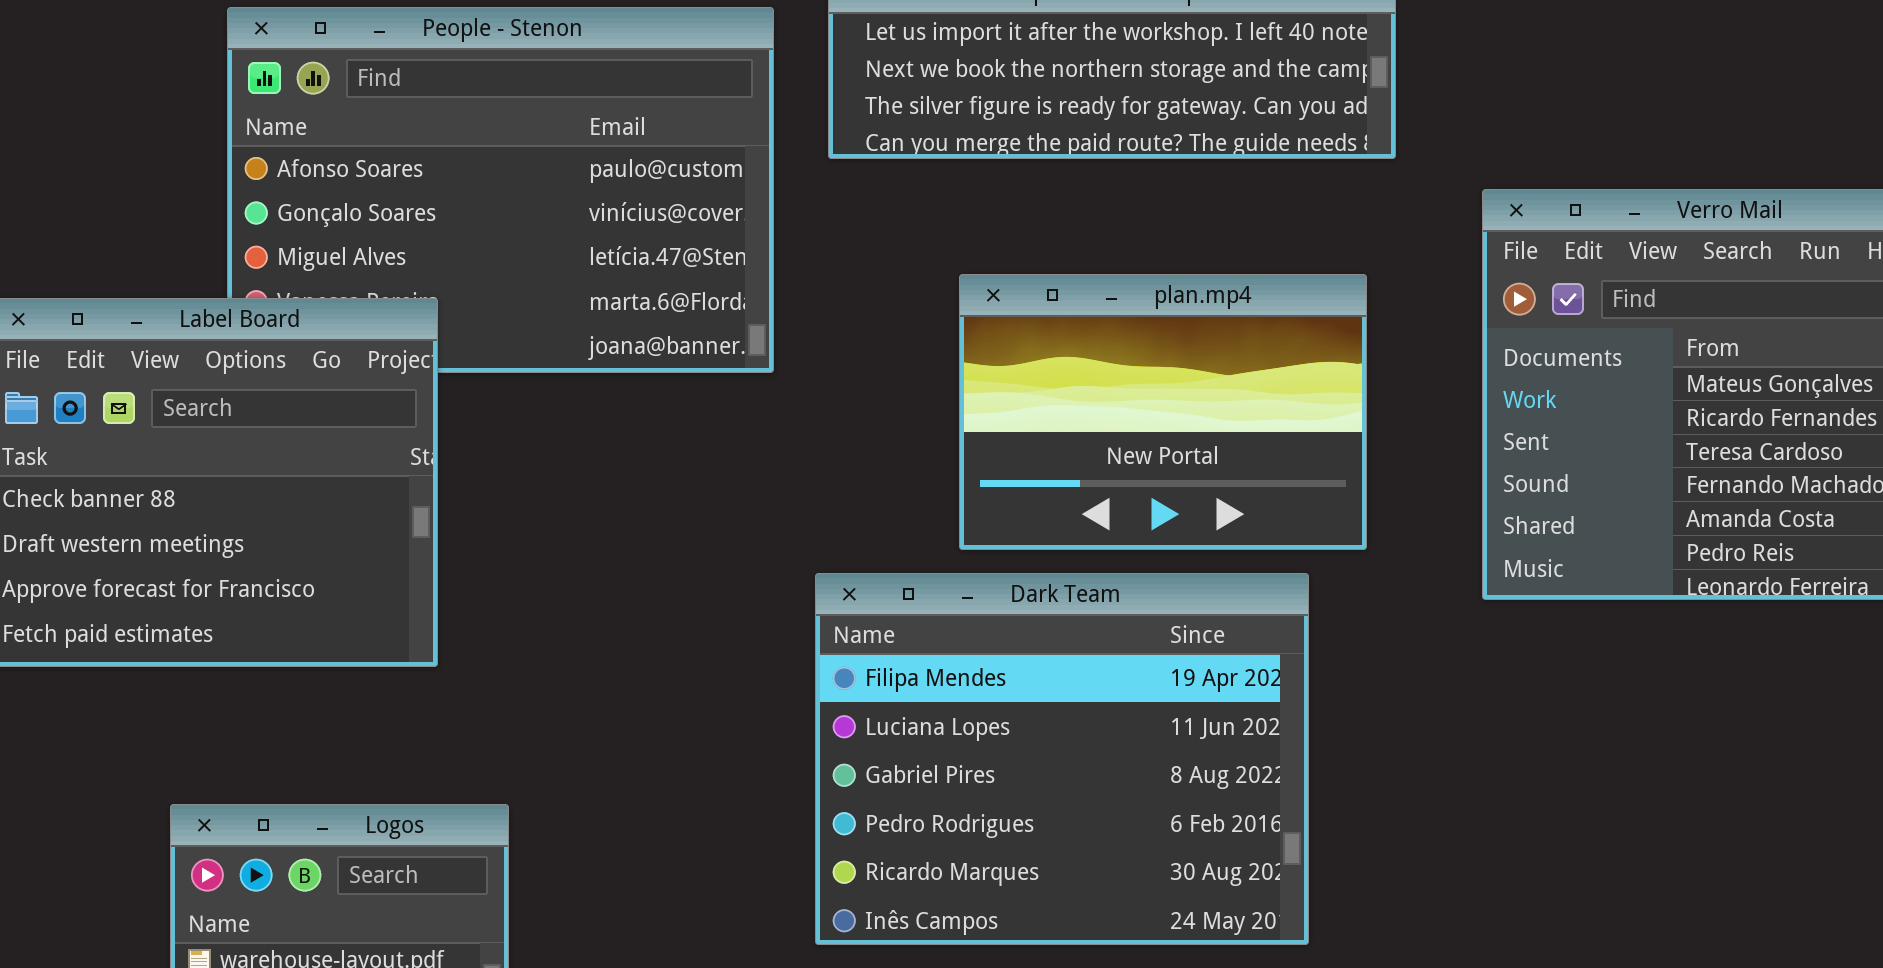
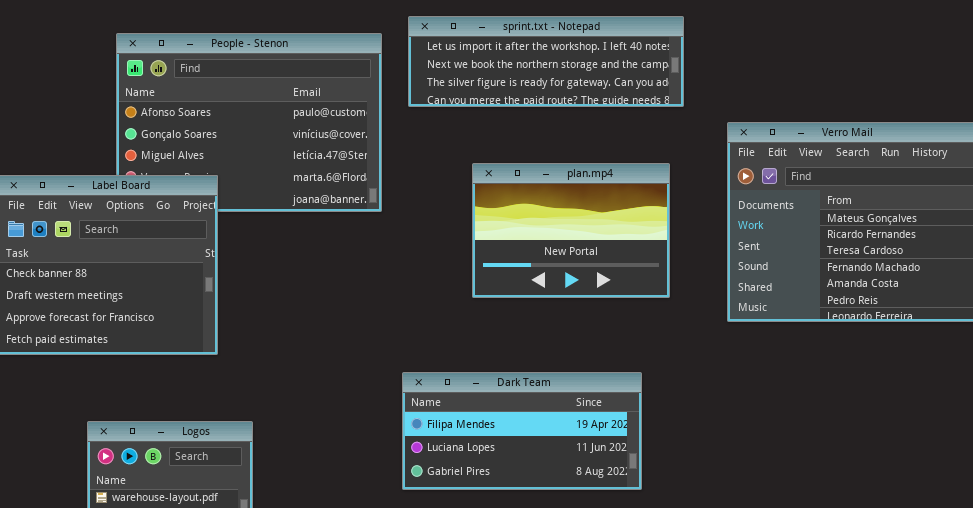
Dark Team: [815,573,1309,945] -> [402,372,642,490], resized

